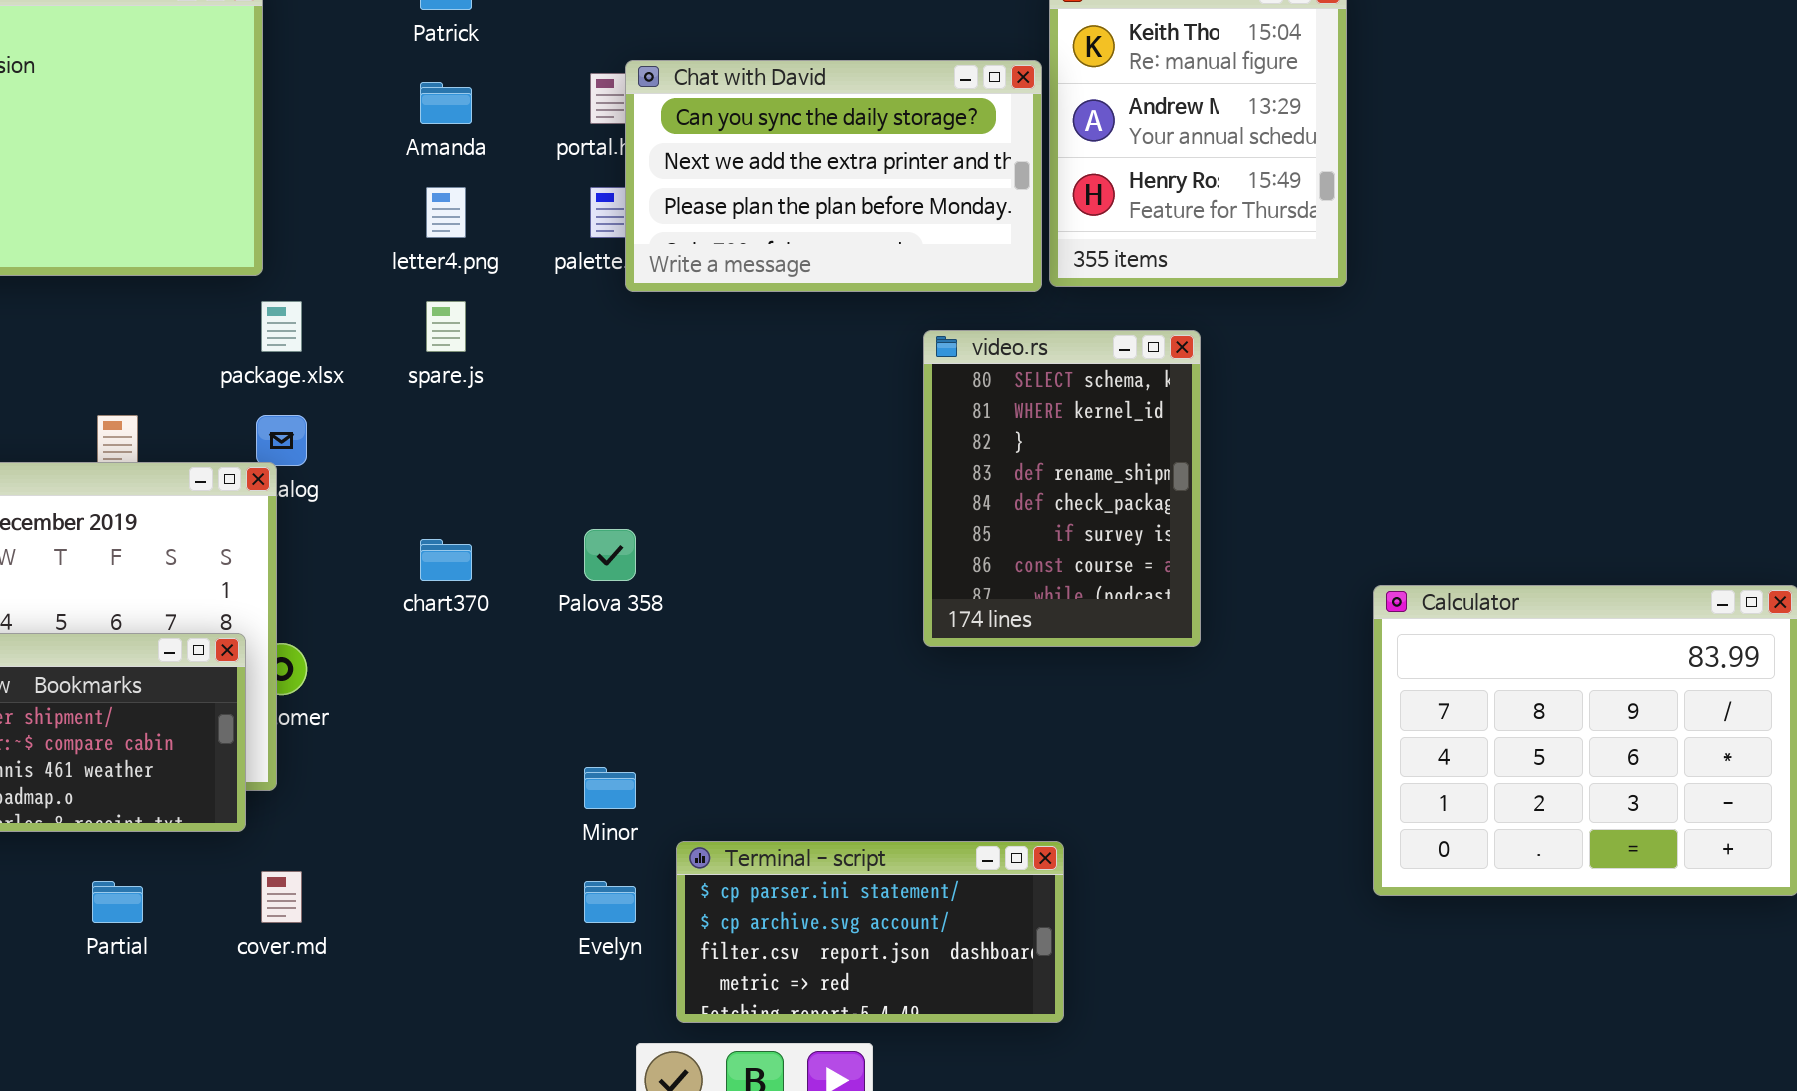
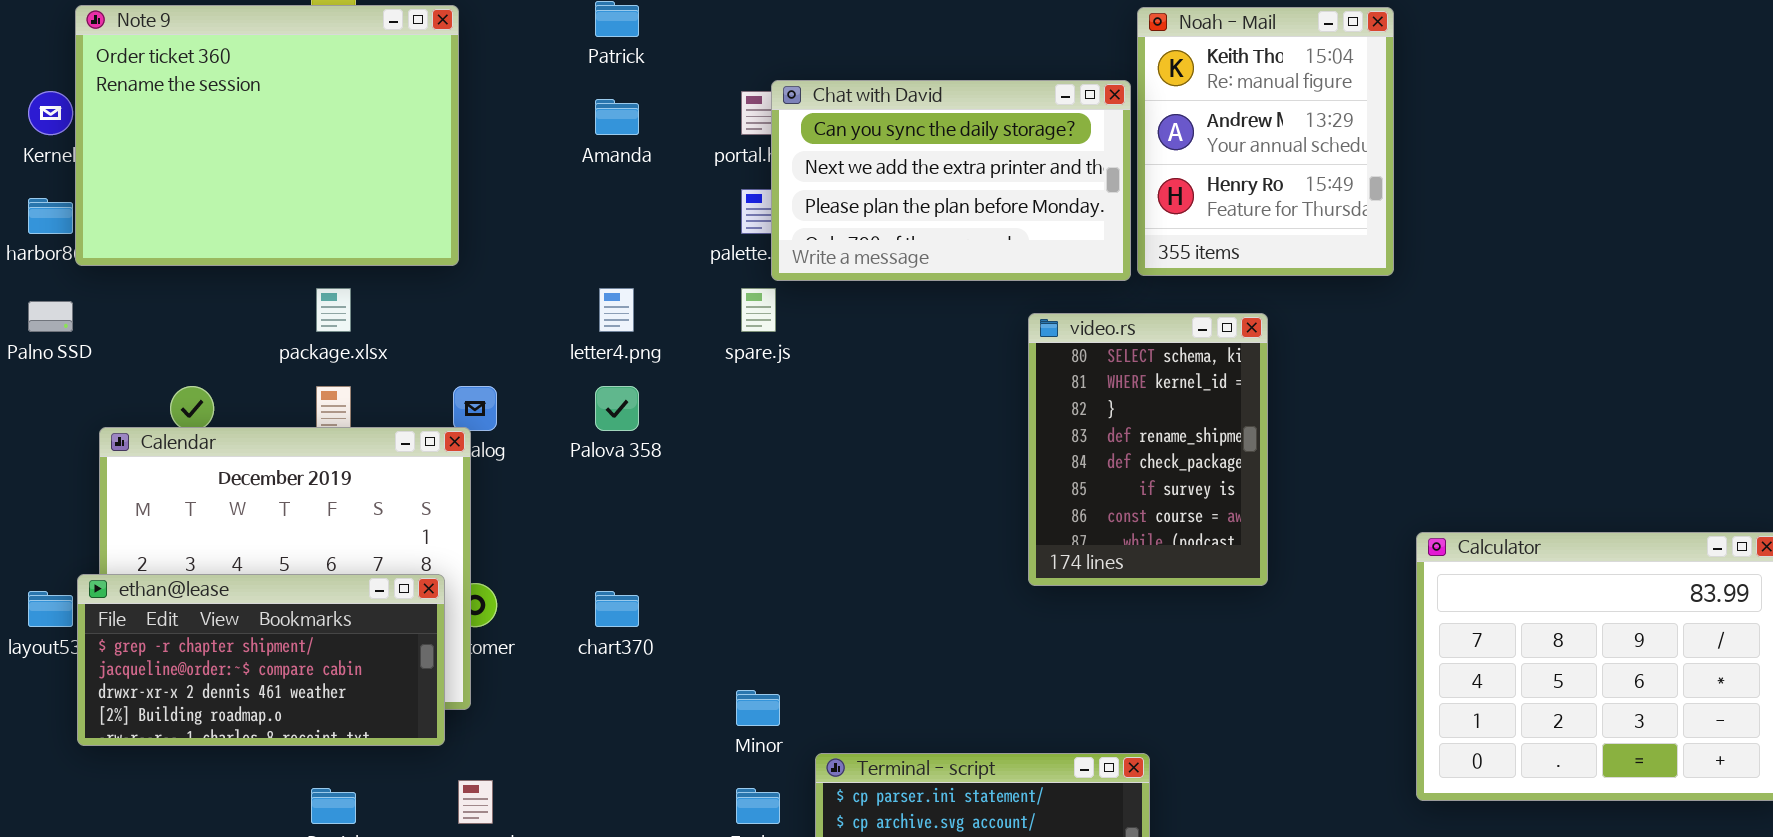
letter4.png: [426,187,466,238] -> [599,288,634,332], moved
package.xlsx: [261,301,302,352] -> [316,288,351,332], moved
spare.js: [426,301,466,352] -> [741,288,776,332], moved
Palova 358: [584,529,636,581] -> [595,386,639,431], moved
chart370: [420,539,472,581] -> [595,591,639,627], moved

